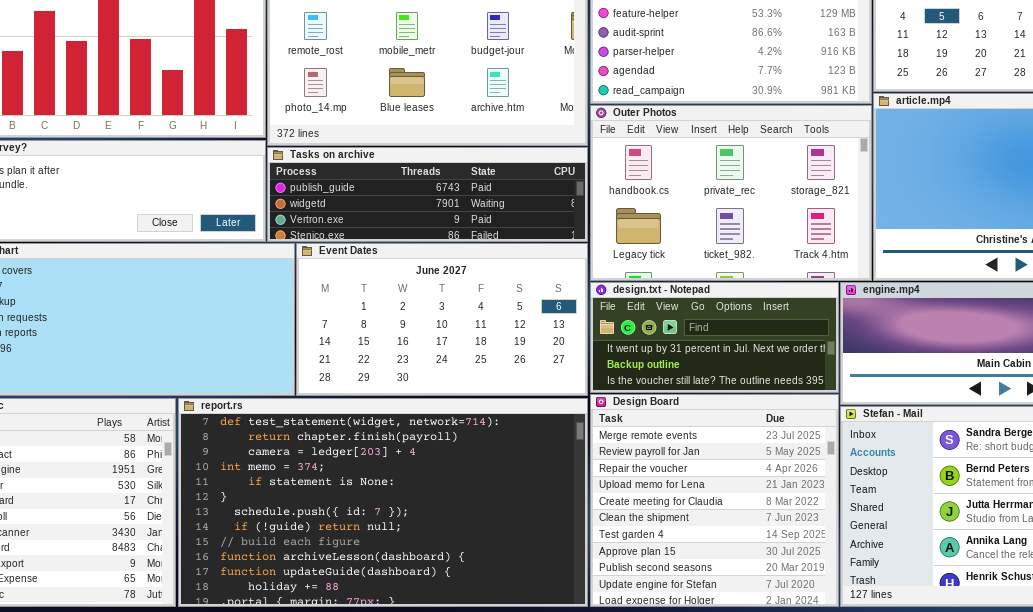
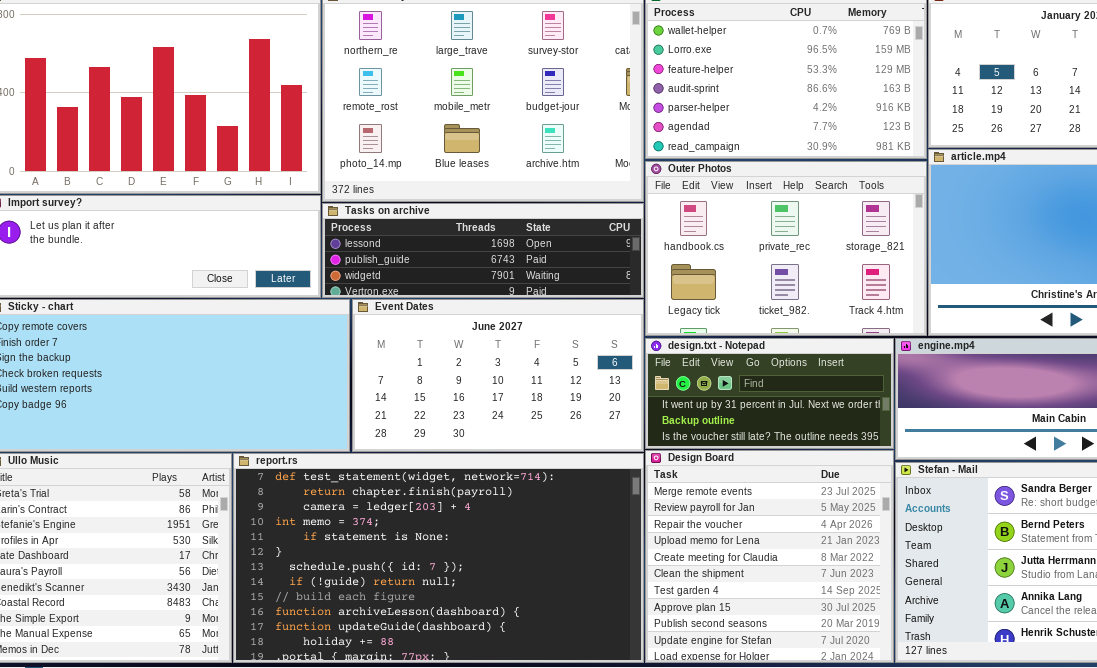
Tasks on archive: [267,147,588,242] -> [322,203,644,298], scrolled up 1 row

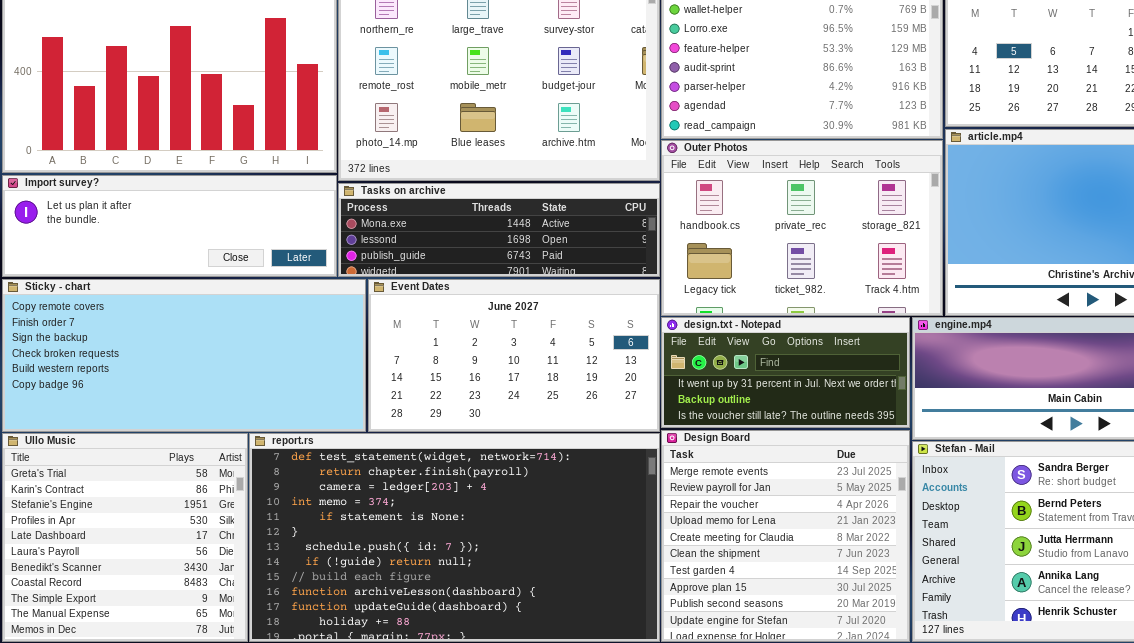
Tasks on archive: [322,203,644,298] -> [338,183,660,277], scrolled up 1 row

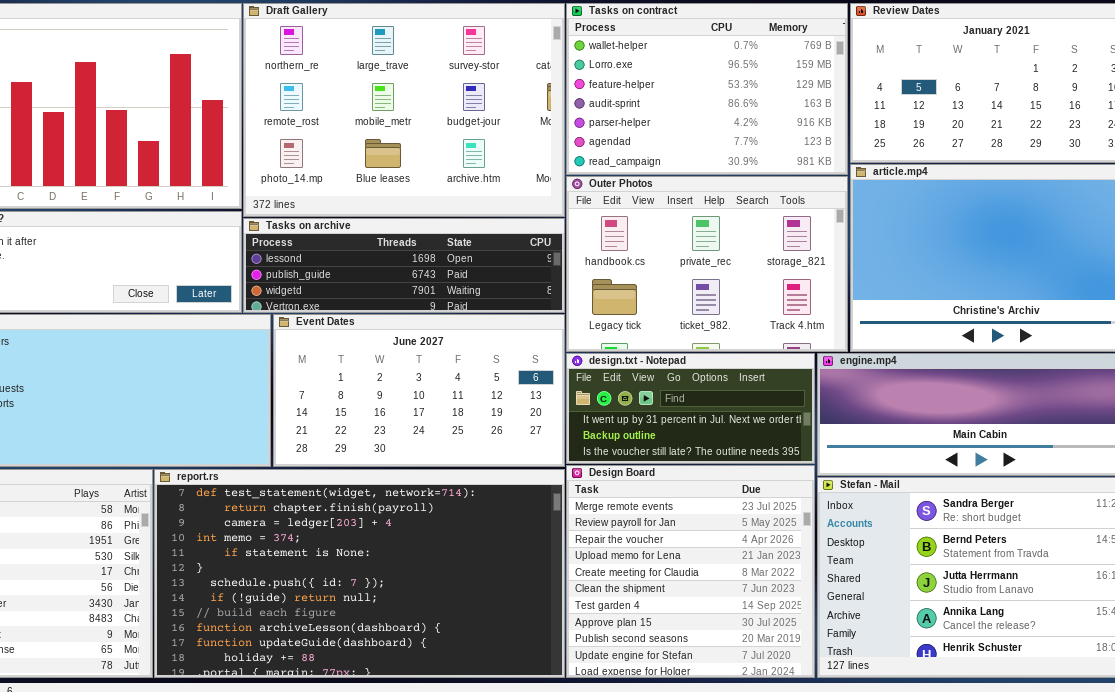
Tasks on archive: [338,183,660,277] -> [243,218,565,313], scrolled down 1 row

